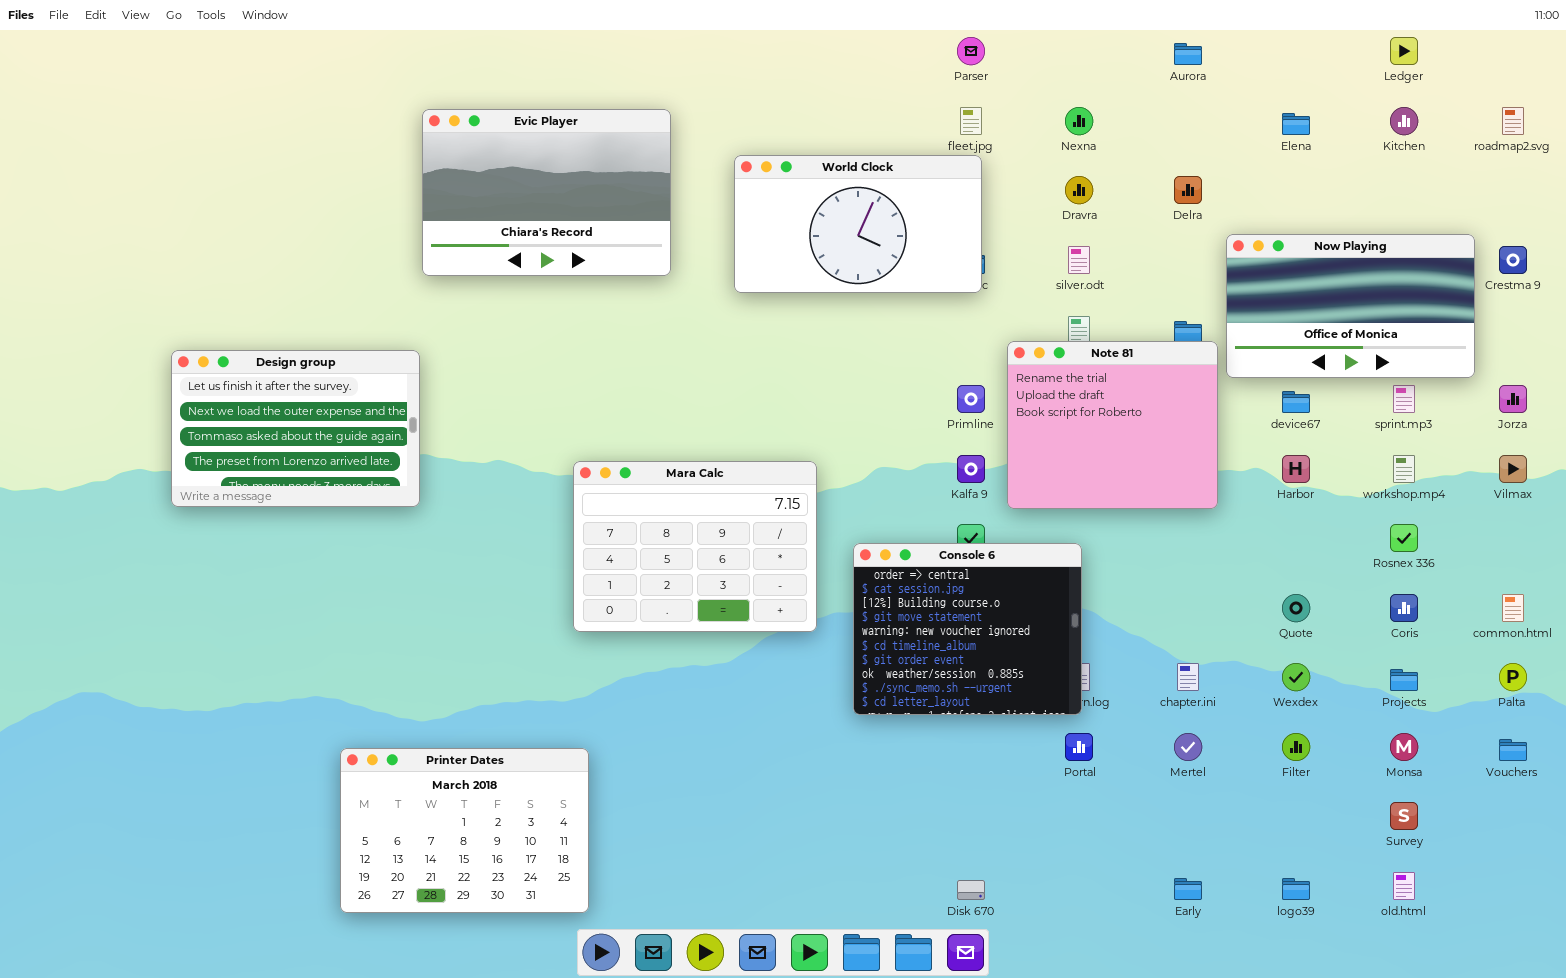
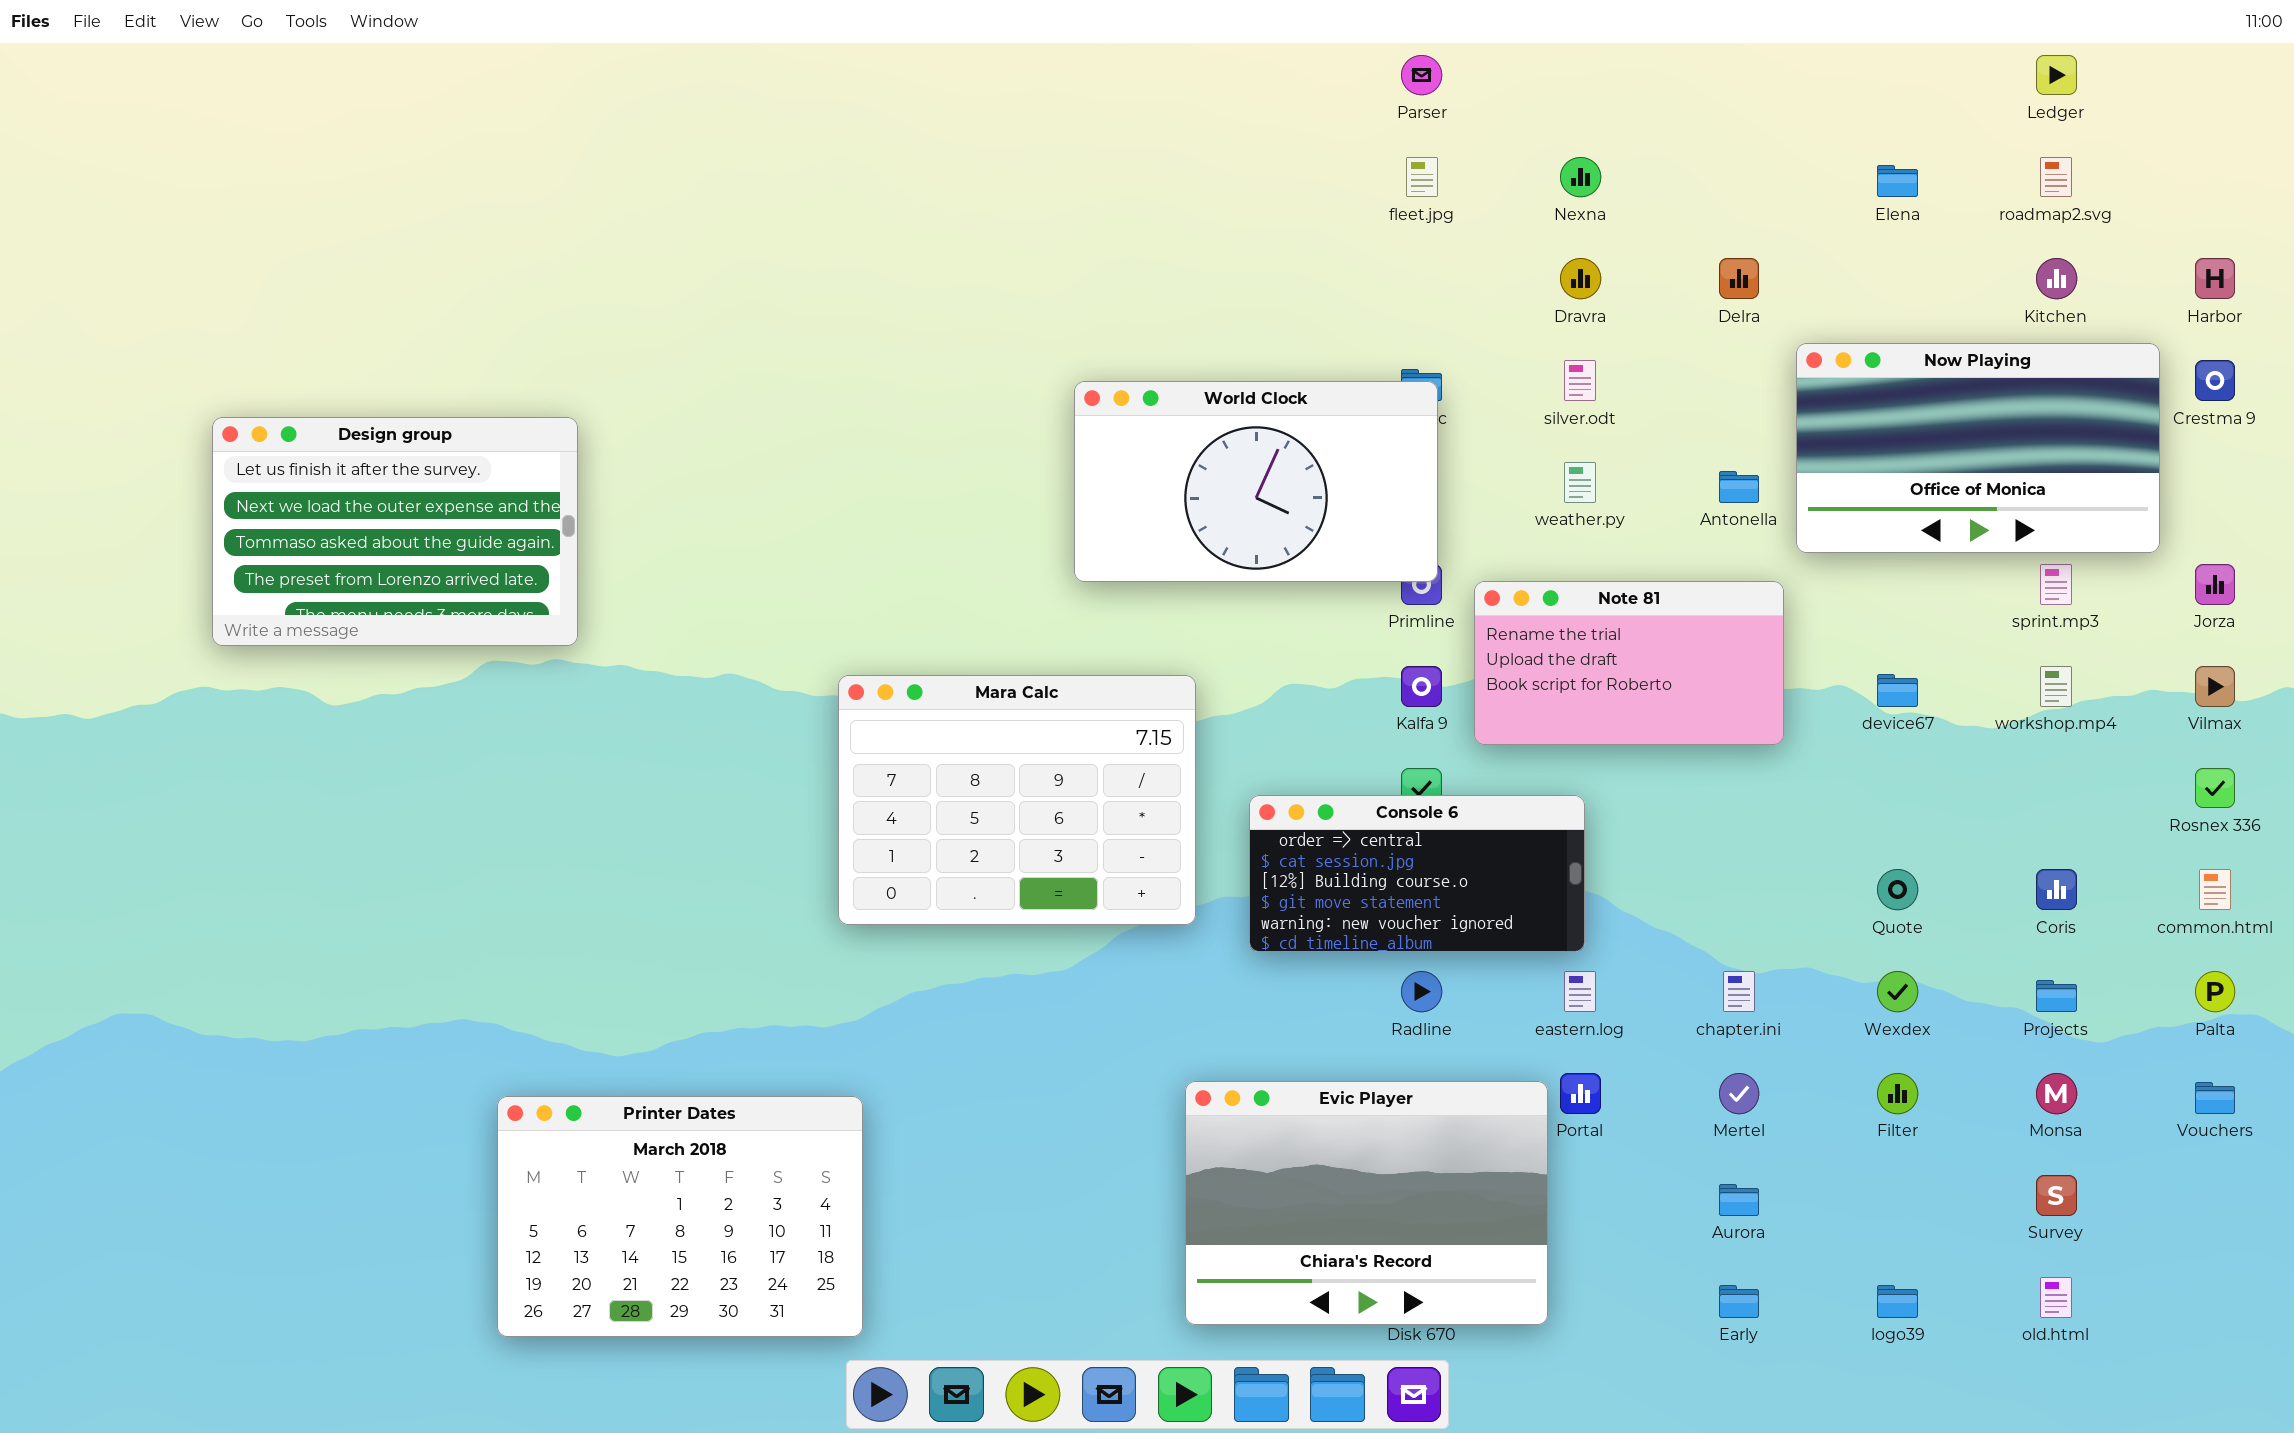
Aurora: [1174,43,1202,65] -> [1719,1184,1759,1216], moved
Kitchen: [1390,107,1418,135] -> [2036,258,2077,299], moved
roadmap2.svg: [1502,107,1524,135] -> [2040,157,2072,197], moved
Evic Player: [422,109,671,276] -> [1185,1081,1548,1325], moved
World Clock: [734,155,982,293] -> [1074,381,1438,582], moved
Note 81: [1007,341,1218,509] -> [1474,581,1784,745], resized
Design group: [171,350,420,507] -> [212,417,578,646], moved
device67: [1282,391,1310,413] -> [1877,674,1918,707], moved
Harbor: [1282,455,1310,483] -> [2195,258,2235,299], moved
Rosnex 336: [1390,524,1418,552] -> [2195,768,2235,808], moved
Console 6: [853,543,1082,715] -> [1249,795,1585,952], resized

